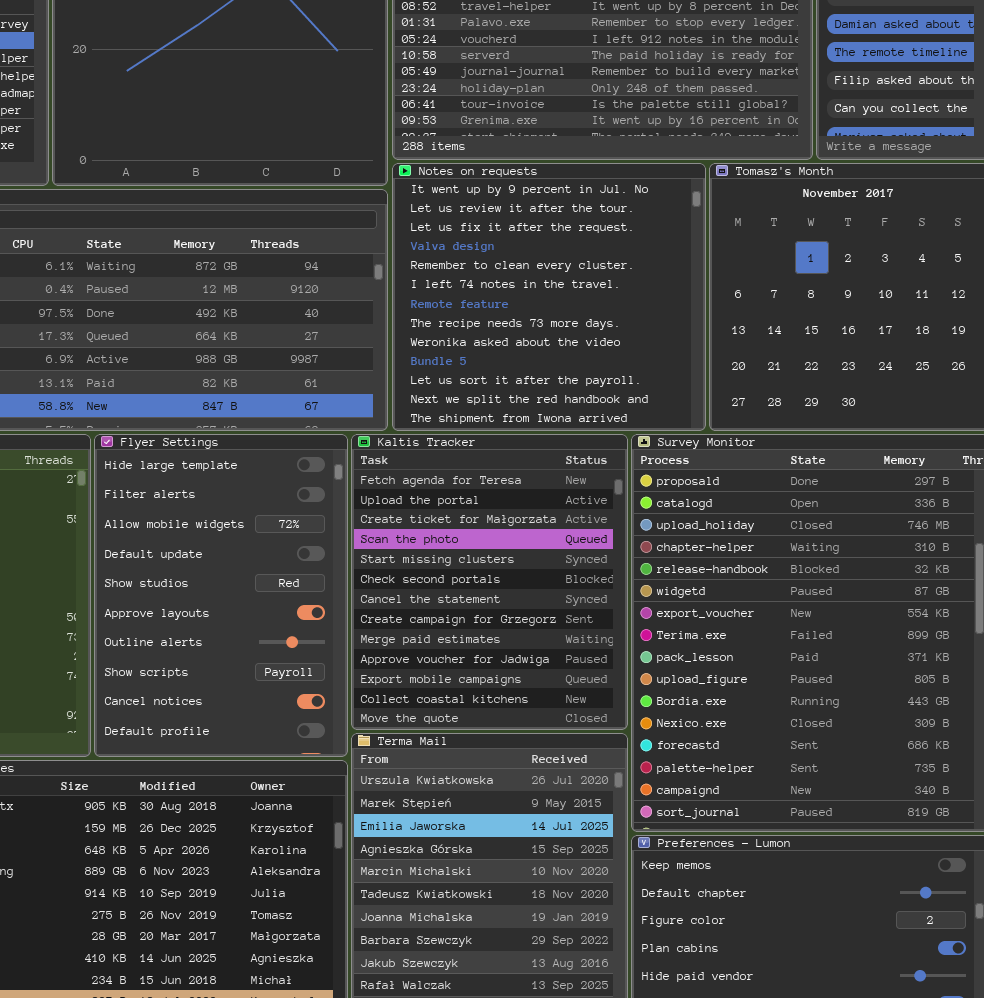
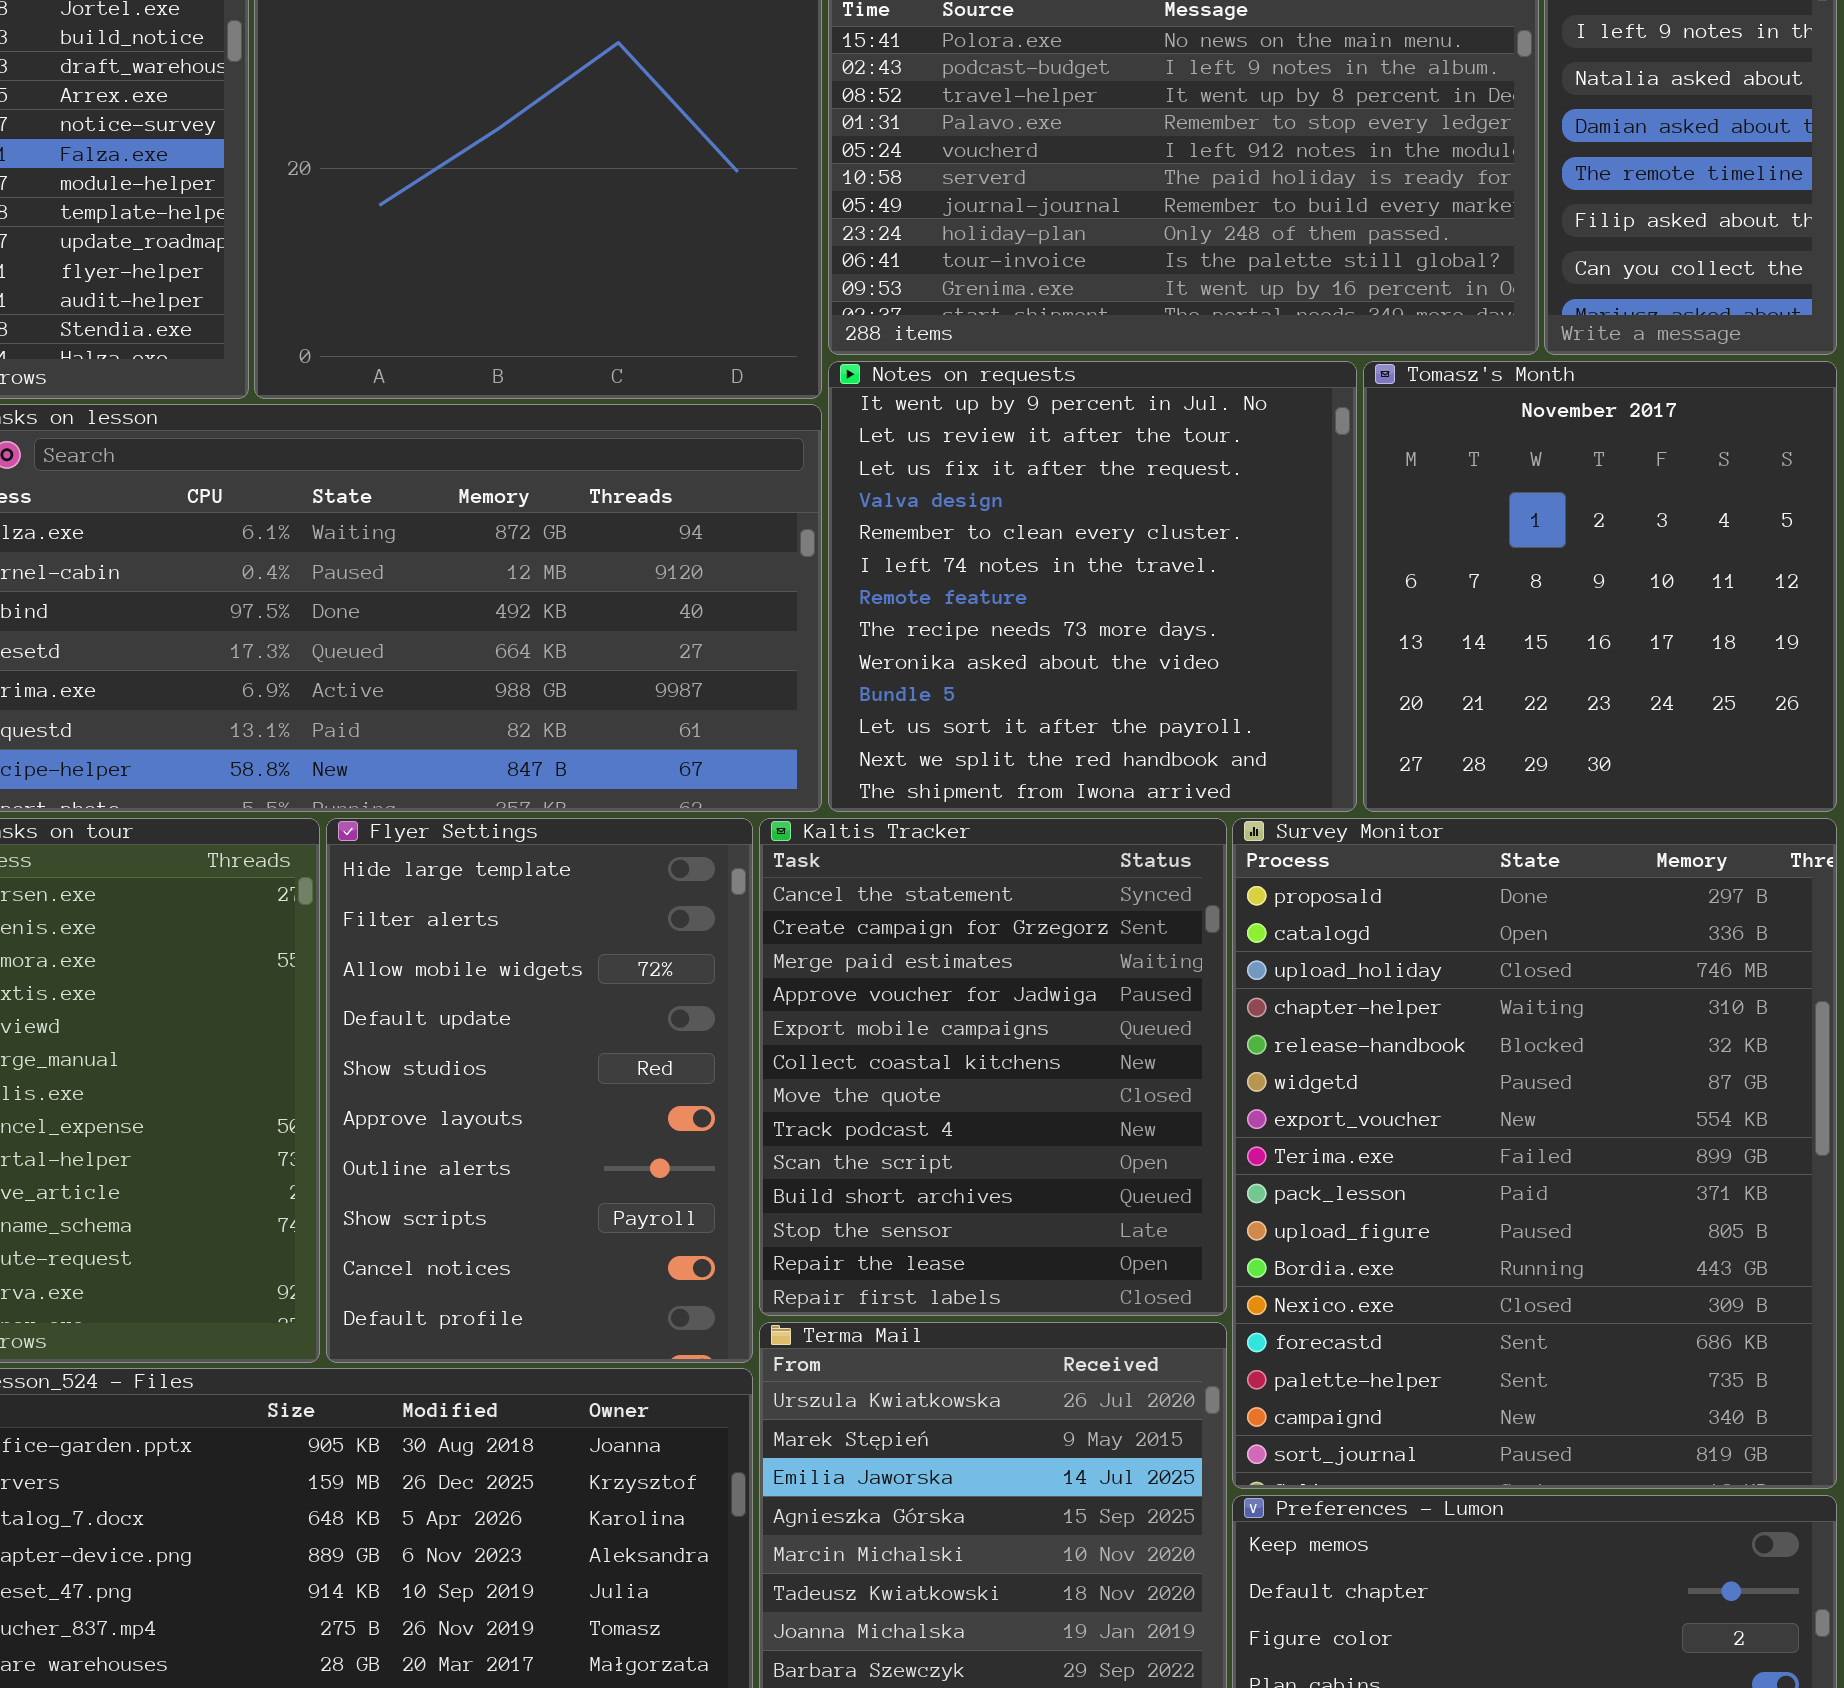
Kaltis Tracker: [351,434,628,730] -> [759,818,1227,1316], scrolled down 6 rows

